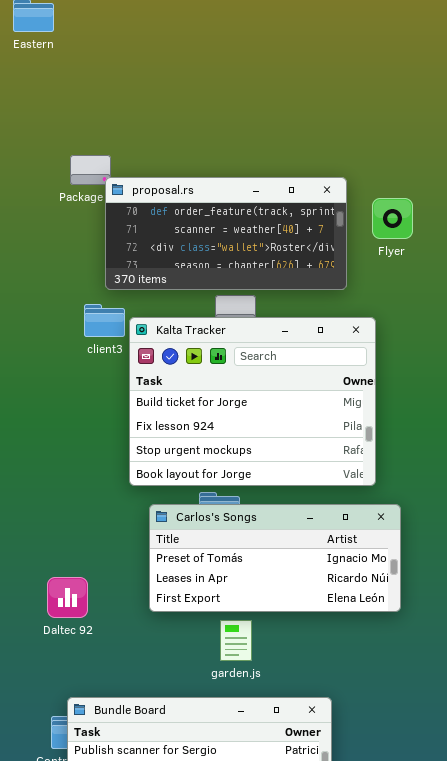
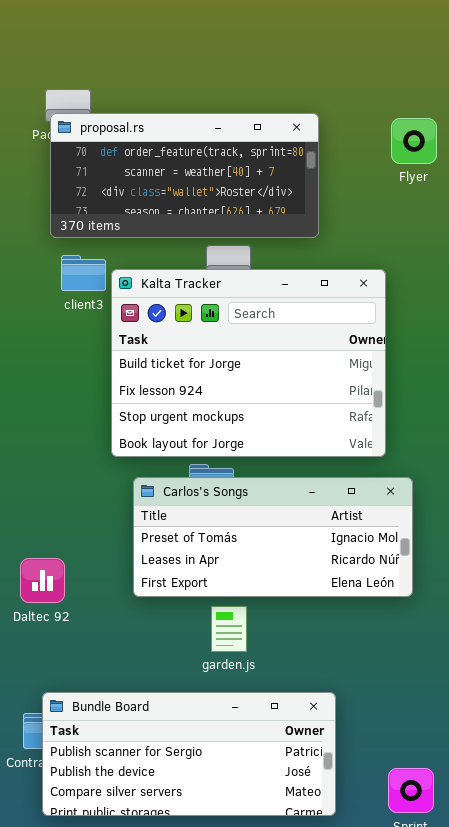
proposal.rs: [105,177,347,290] -> [50,113,319,238], moved
Flyer: [372,198,413,239] -> [391,118,437,164], moved

